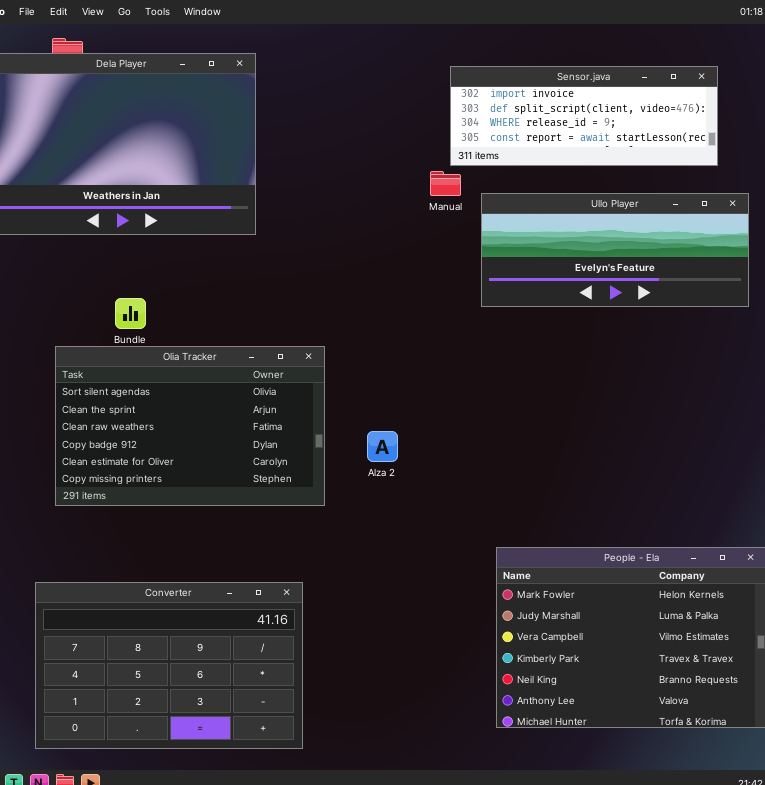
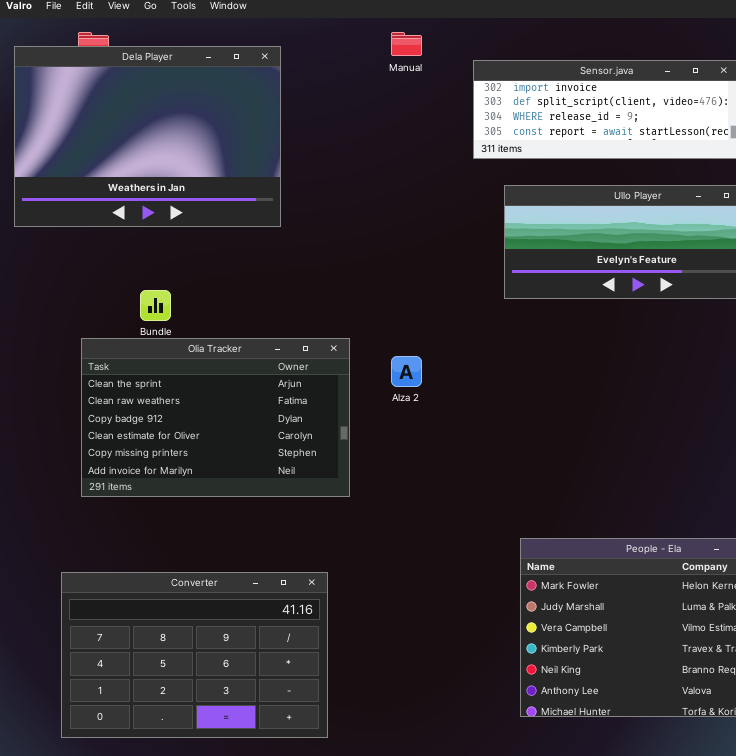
Manual: [430,171,461,196] -> [391,32,422,56], moved
Olia Tracker: [55,346,325,506] -> [81,338,350,497], scrolled down 1 row
Alza 2: [367,431,398,462] -> [391,356,422,387], moved

